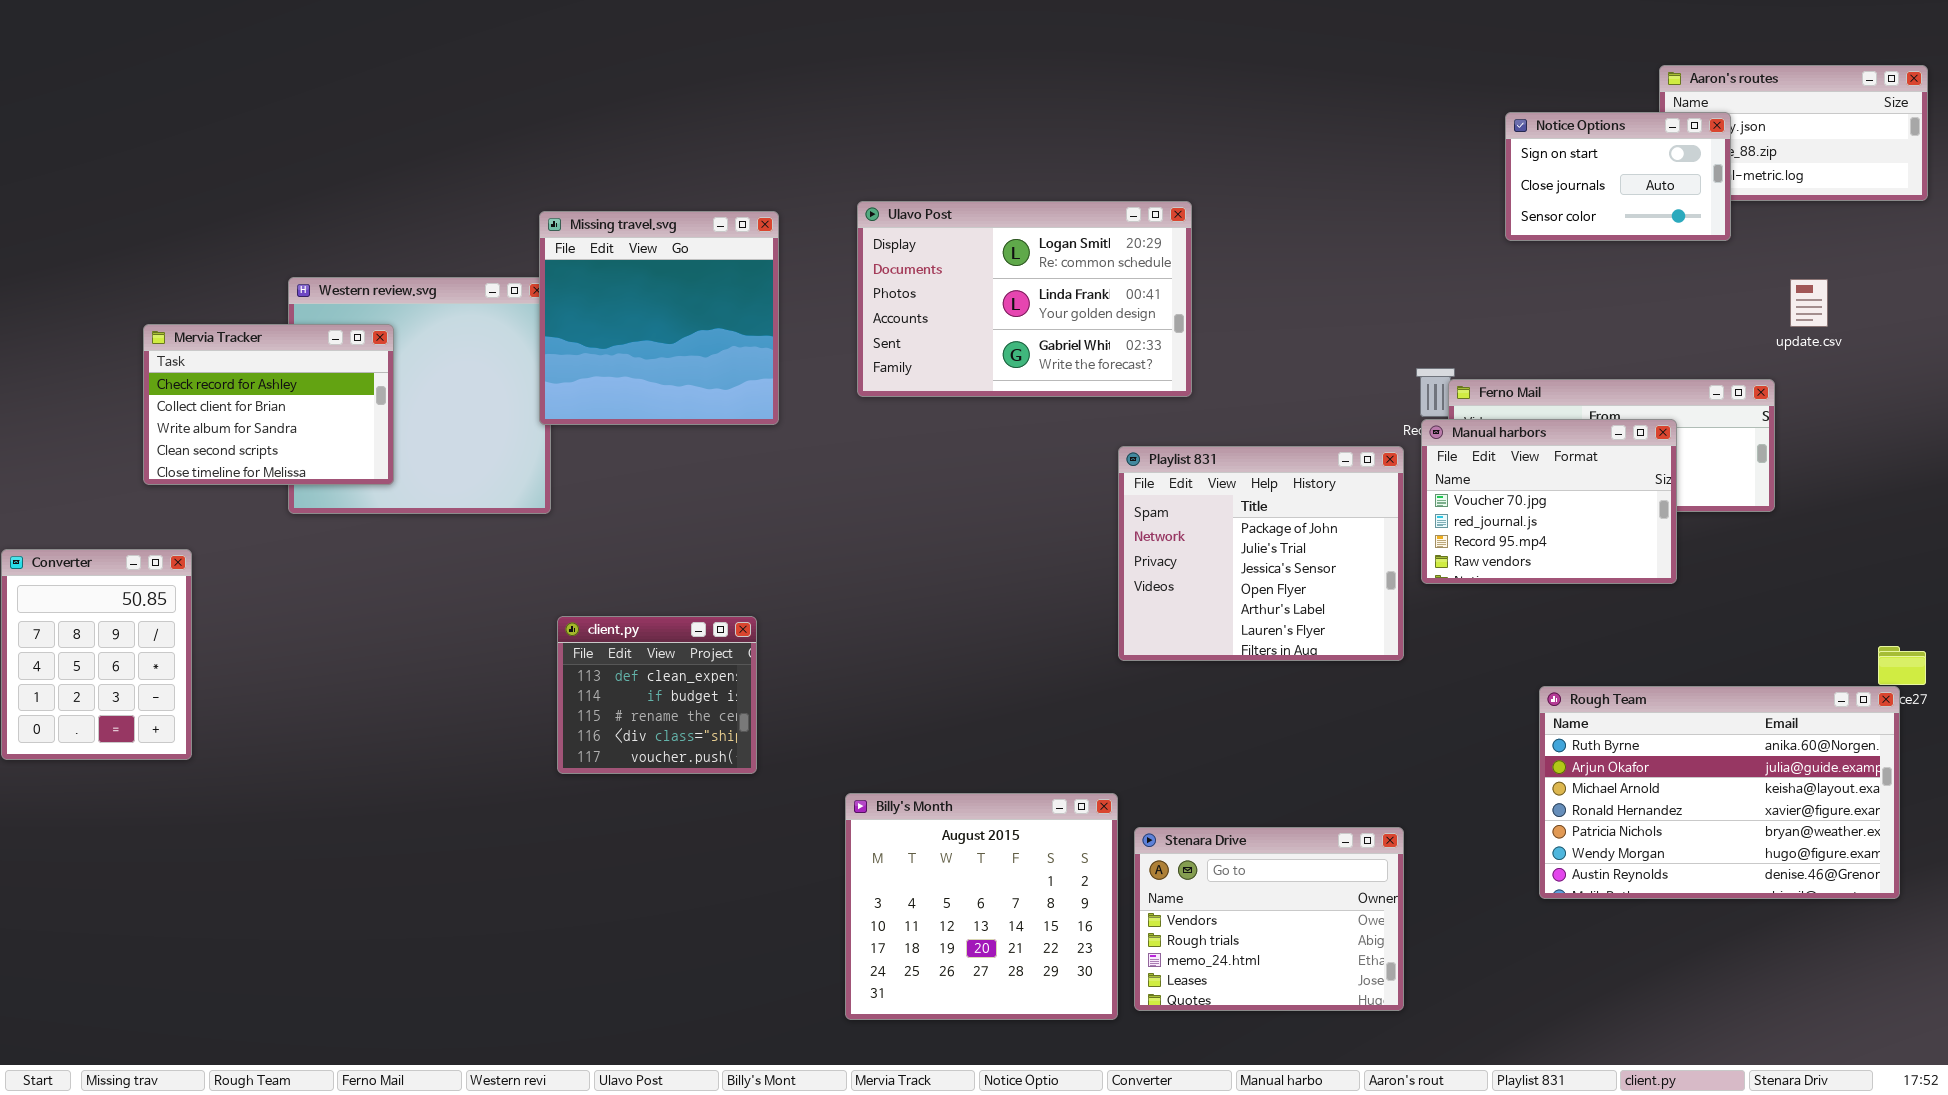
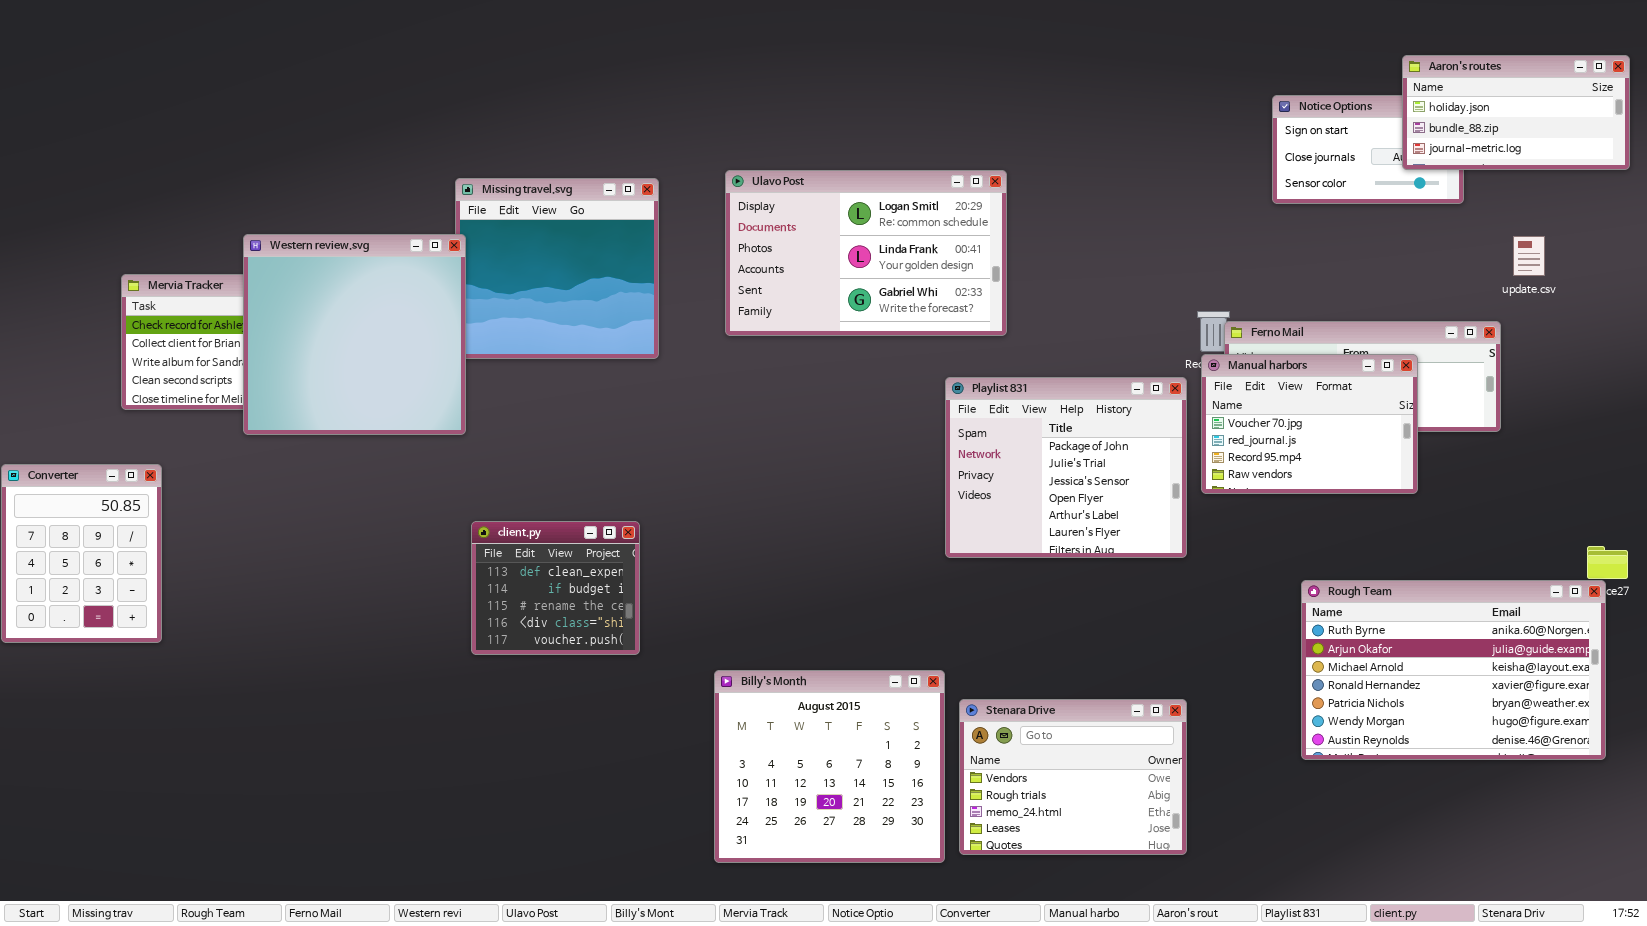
Aaron's routes: [1659,65,1928,201] -> [1402,55,1630,170], raised
Western review.svg: [288,277,551,514] -> [243,234,466,435], raised

